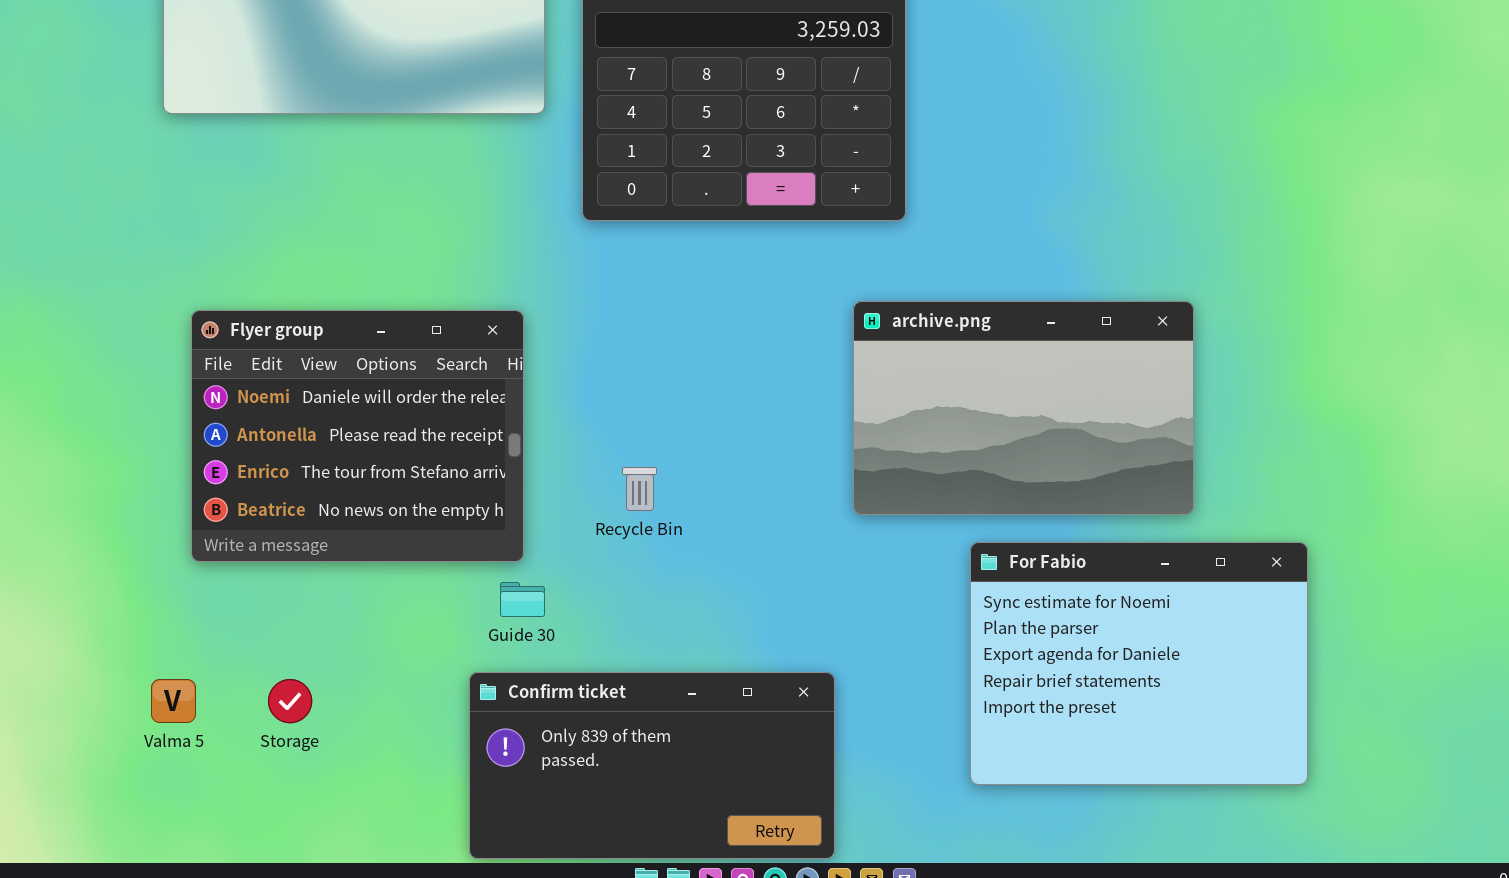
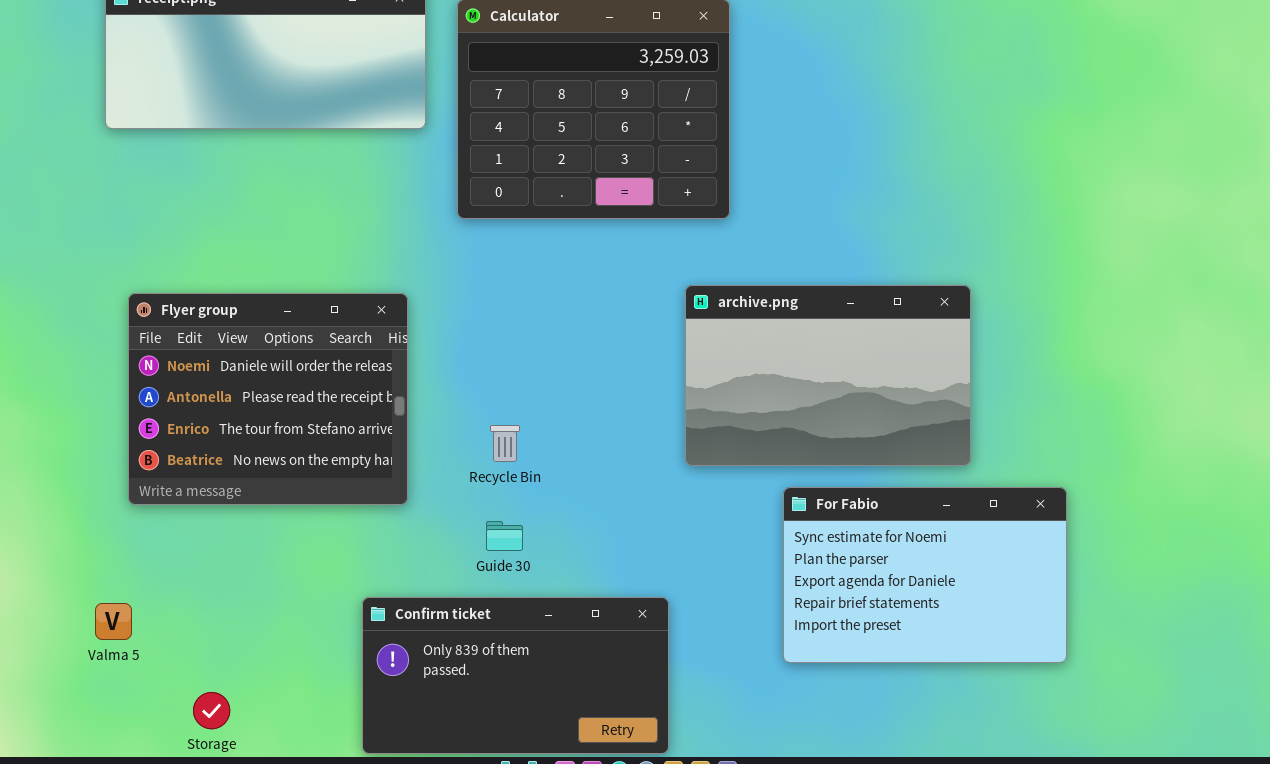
For Fabio: [970,542,1308,785] -> [783,487,1067,663], resized
Guide 30: [500,582,545,617] -> [486,521,523,551], moved
Storage: [268,679,312,723] -> [193,692,230,729], moved

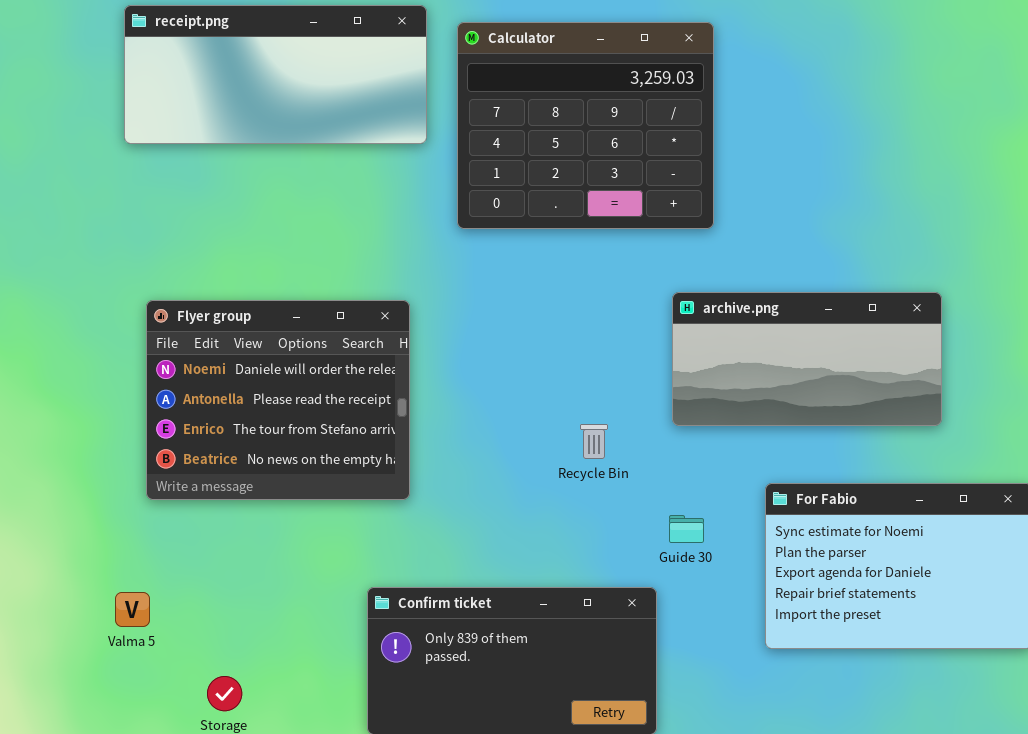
archive.png: [685,285,971,466] -> [672,292,942,426], resized
Recycle Bin: [490,425,520,462] -> [580,424,608,459], moved
Guide 30: [486,521,523,551] -> [669,515,704,543], moved

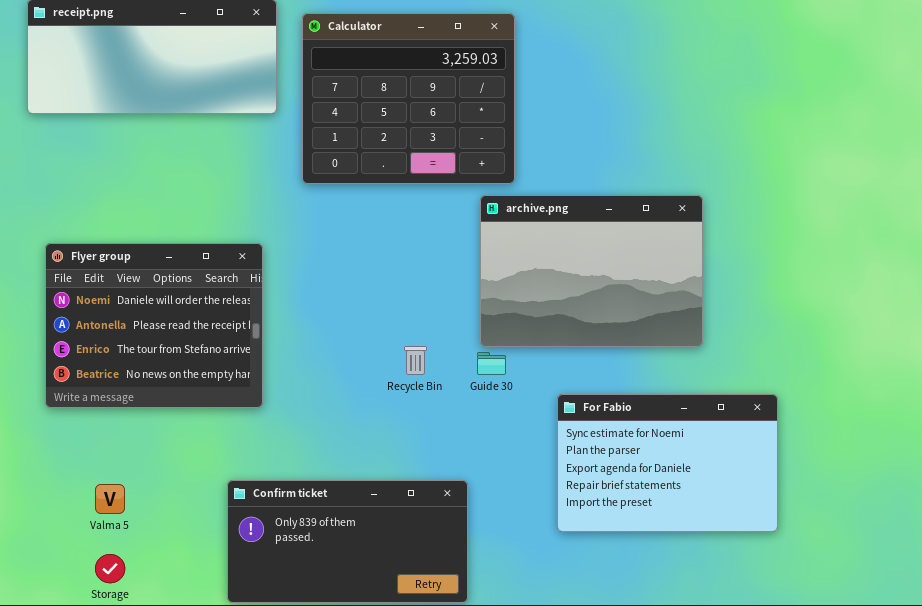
archive.png: [672,292,942,426] -> [480,195,703,347], resized
Guide 30: [669,515,704,543] -> [477,352,506,375], moved
Valma 5: [115,592,150,627] -> [95,484,125,514], moved

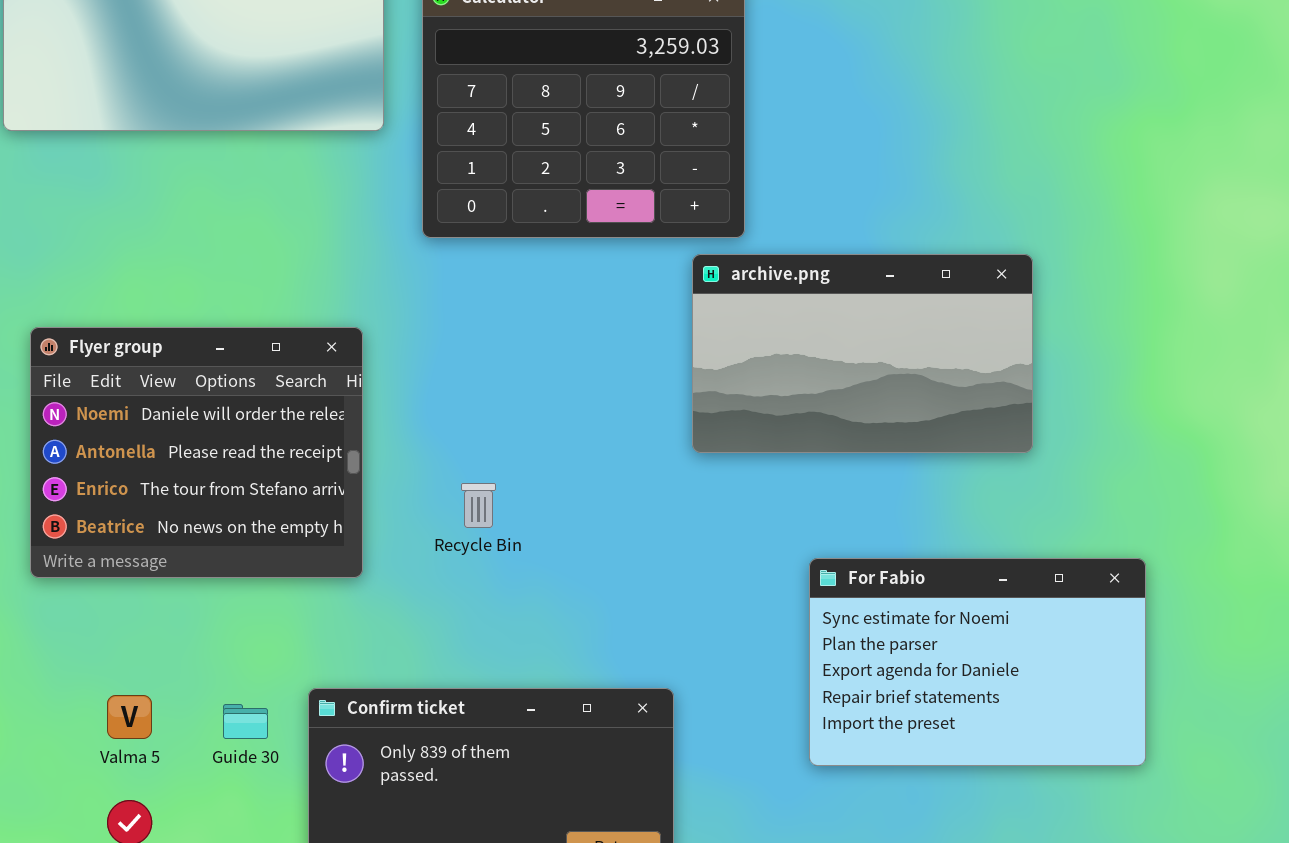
archive.png: [480,195,703,347] -> [692,254,1033,453], resized
Recycle Bin: [404,346,427,375] -> [461,483,496,528], moved
Guide 30: [477,352,506,375] -> [223,704,268,739], moved

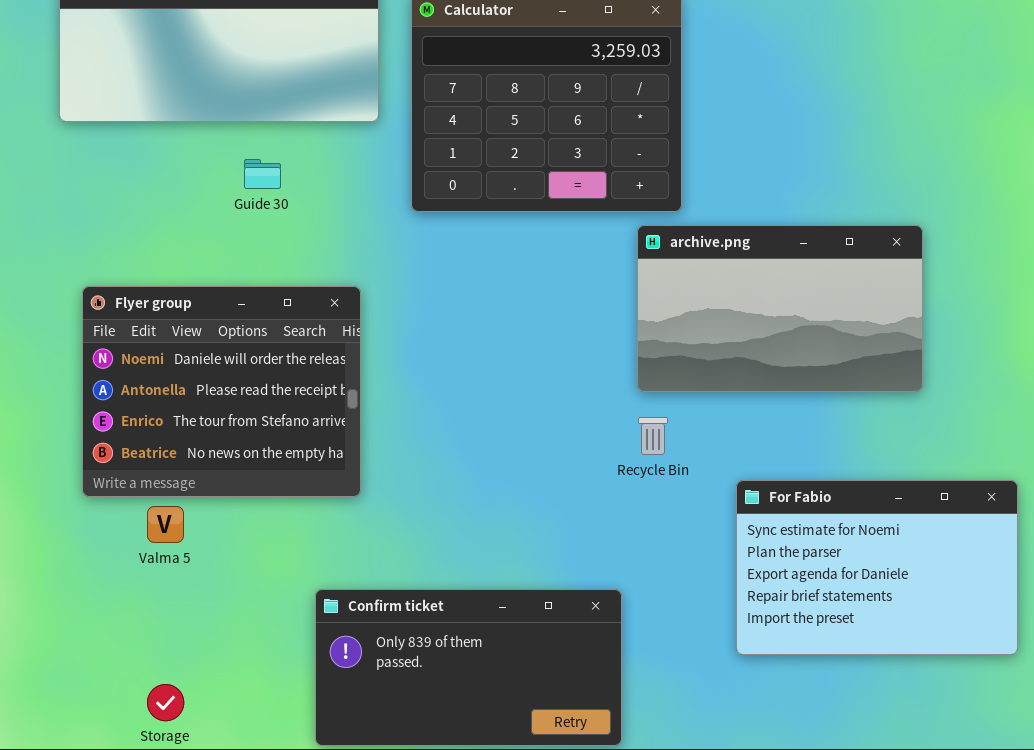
Recycle Bin: [461,483,496,528] -> [638,417,668,455], moved
Valma 5: [107,695,152,739] -> [147,506,184,543], moved
Guide 30: [223,704,268,739] -> [244,159,281,189], moved

